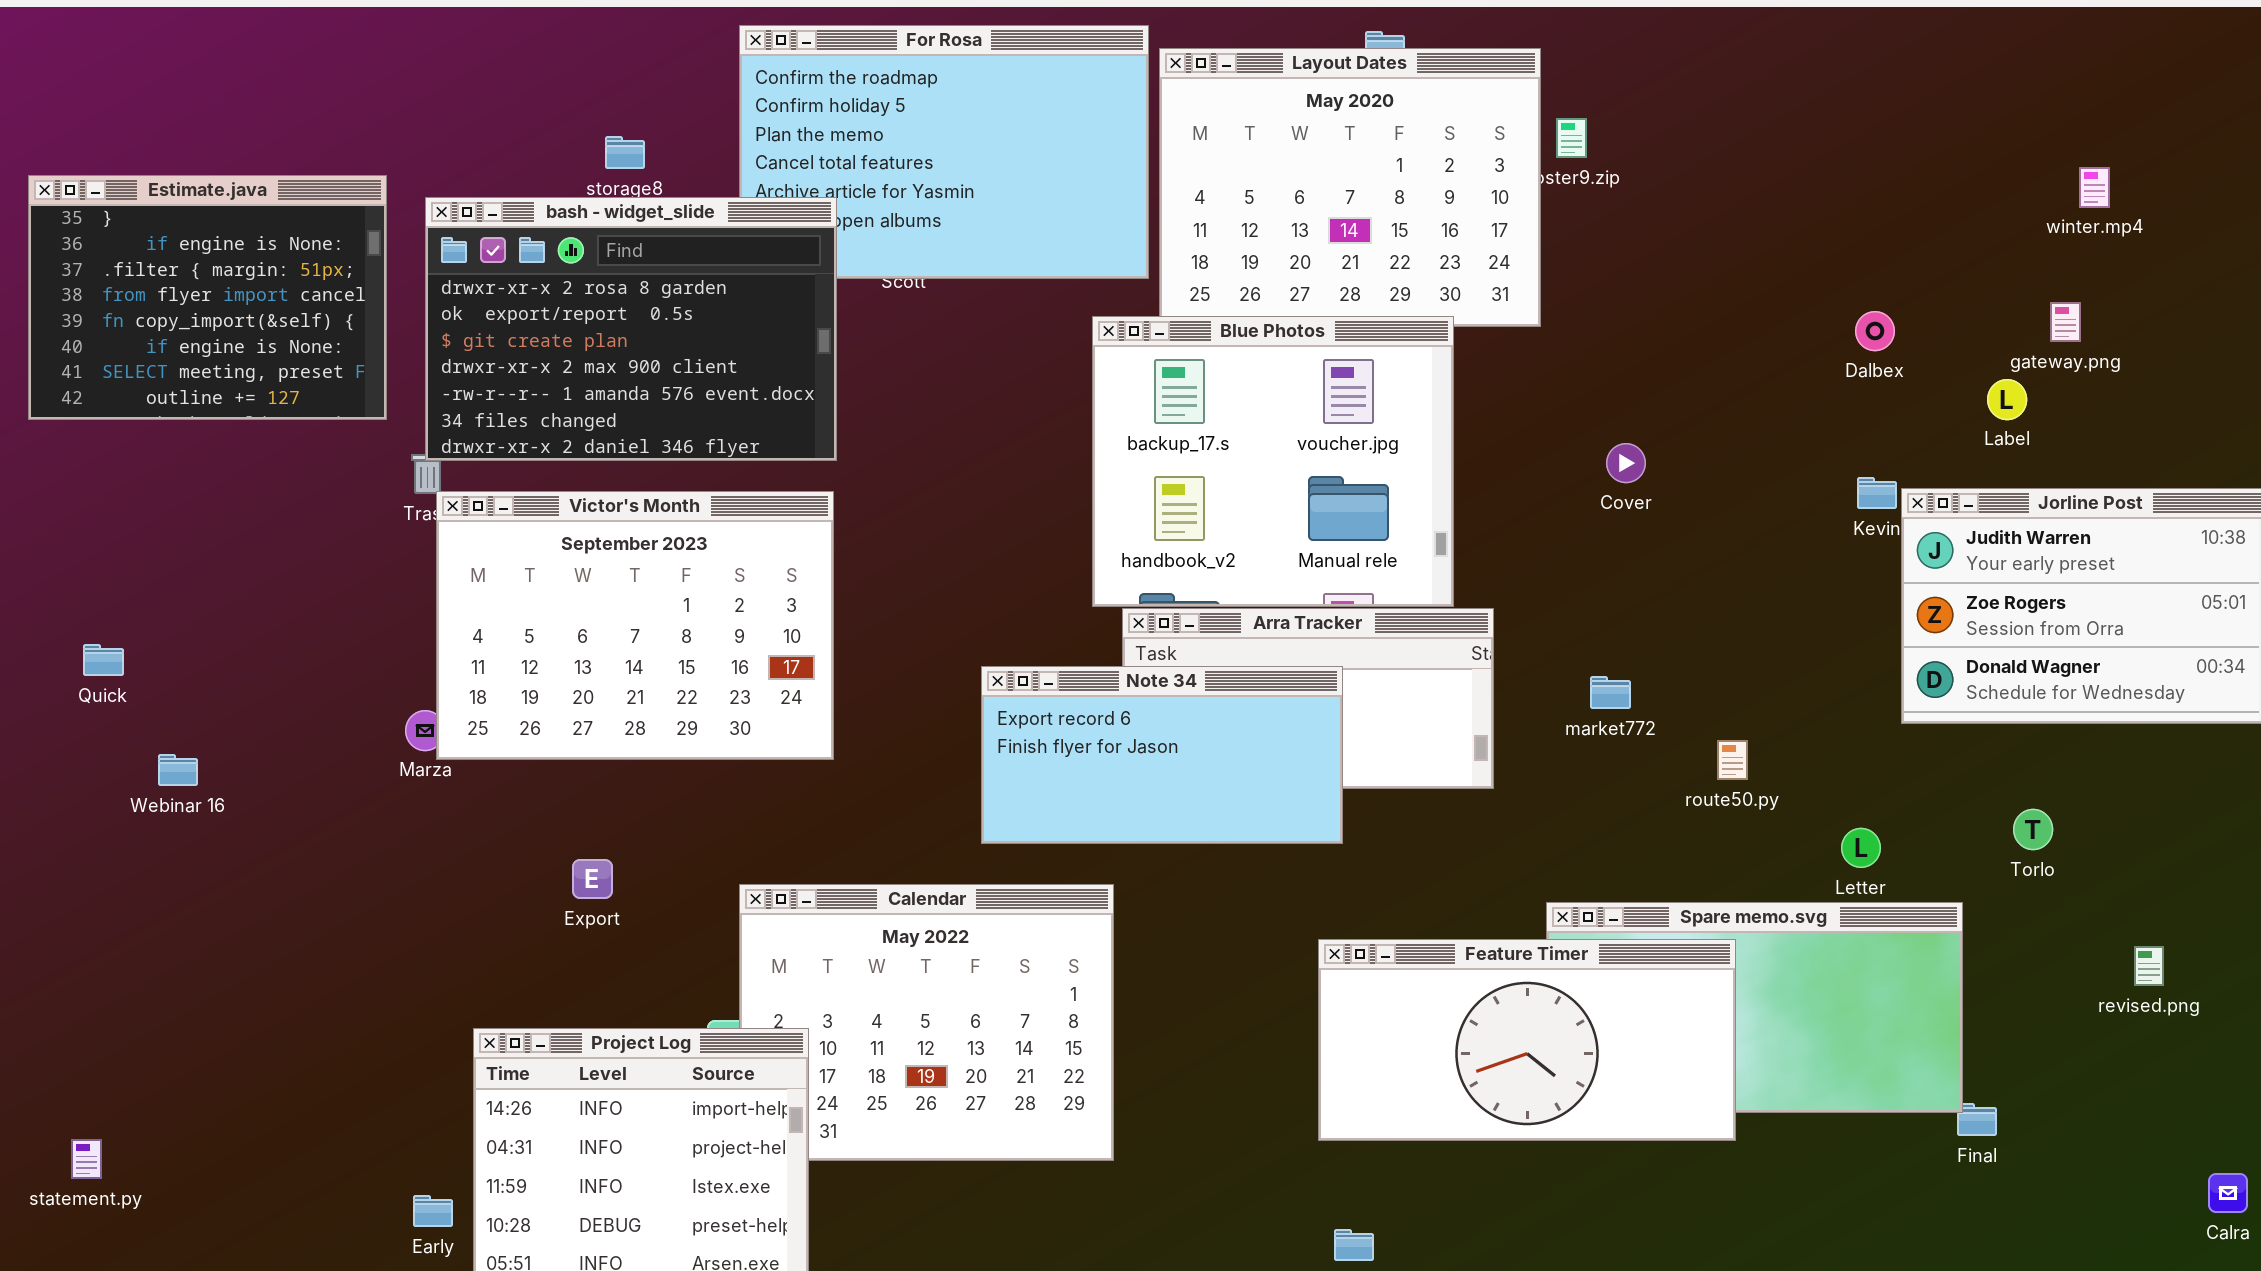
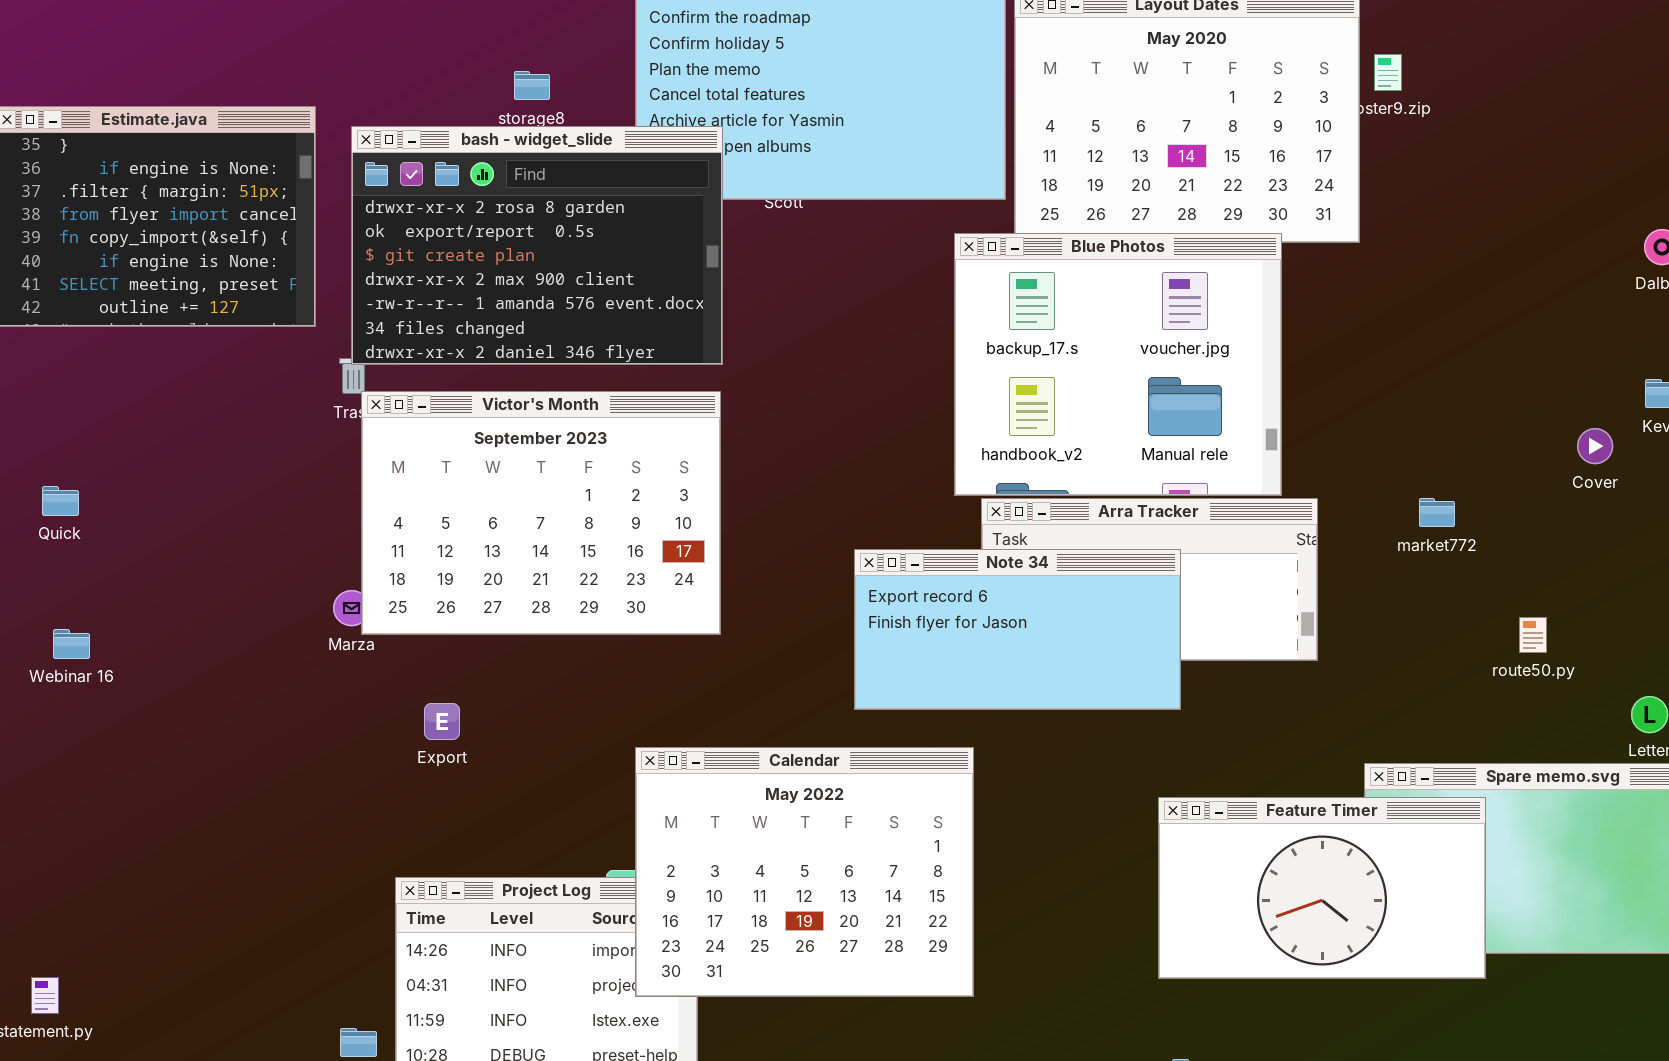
Cover: [1606,443,1646,483] -> [1577,428,1613,464], moved
Quick: [83,644,124,676] -> [42,486,79,516], moved
market772: [1590,676,1631,709] -> [1419,498,1455,527], moved
Webinar 16: [158,754,198,786] -> [53,629,90,659], moved
Export: [572,859,613,899] -> [424,703,460,740], moved
Calendar: [739,884,1114,1161] -> [635,747,974,997], raised
Feature Timer: [1318,939,1736,1141] -> [1158,797,1486,979], resized

